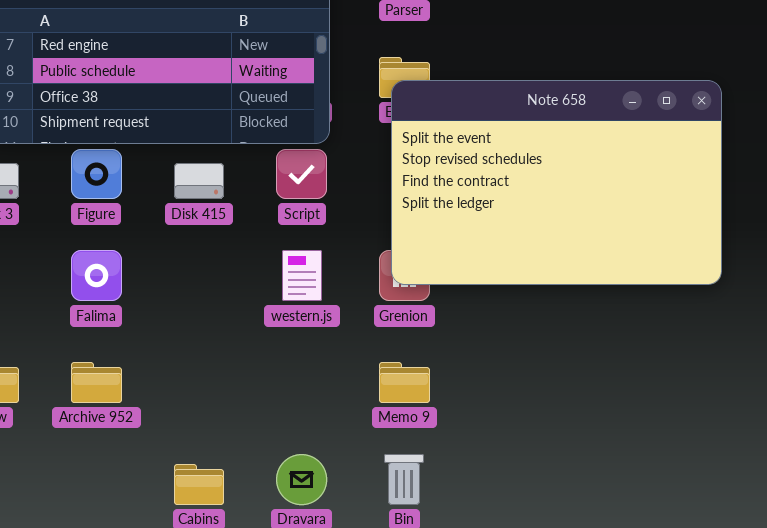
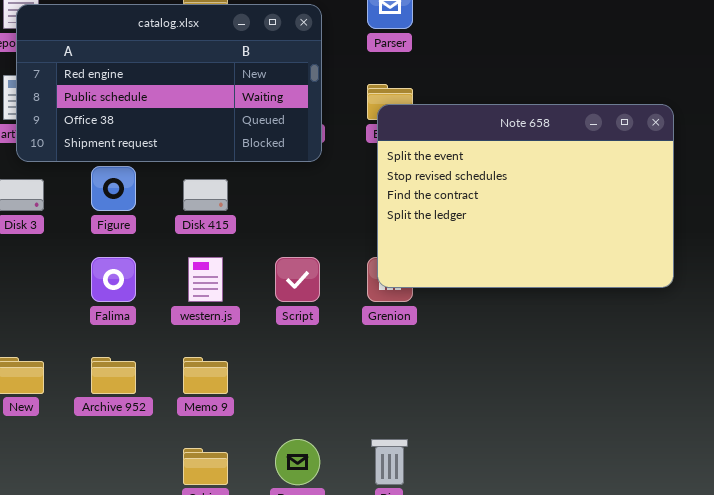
Script: [276,149,327,199] -> [275,257,320,302], moved
western.js: [282,250,322,301] -> [188,257,223,302], moved
Memo 9: [379,362,430,403] -> [183,357,228,394], moved

